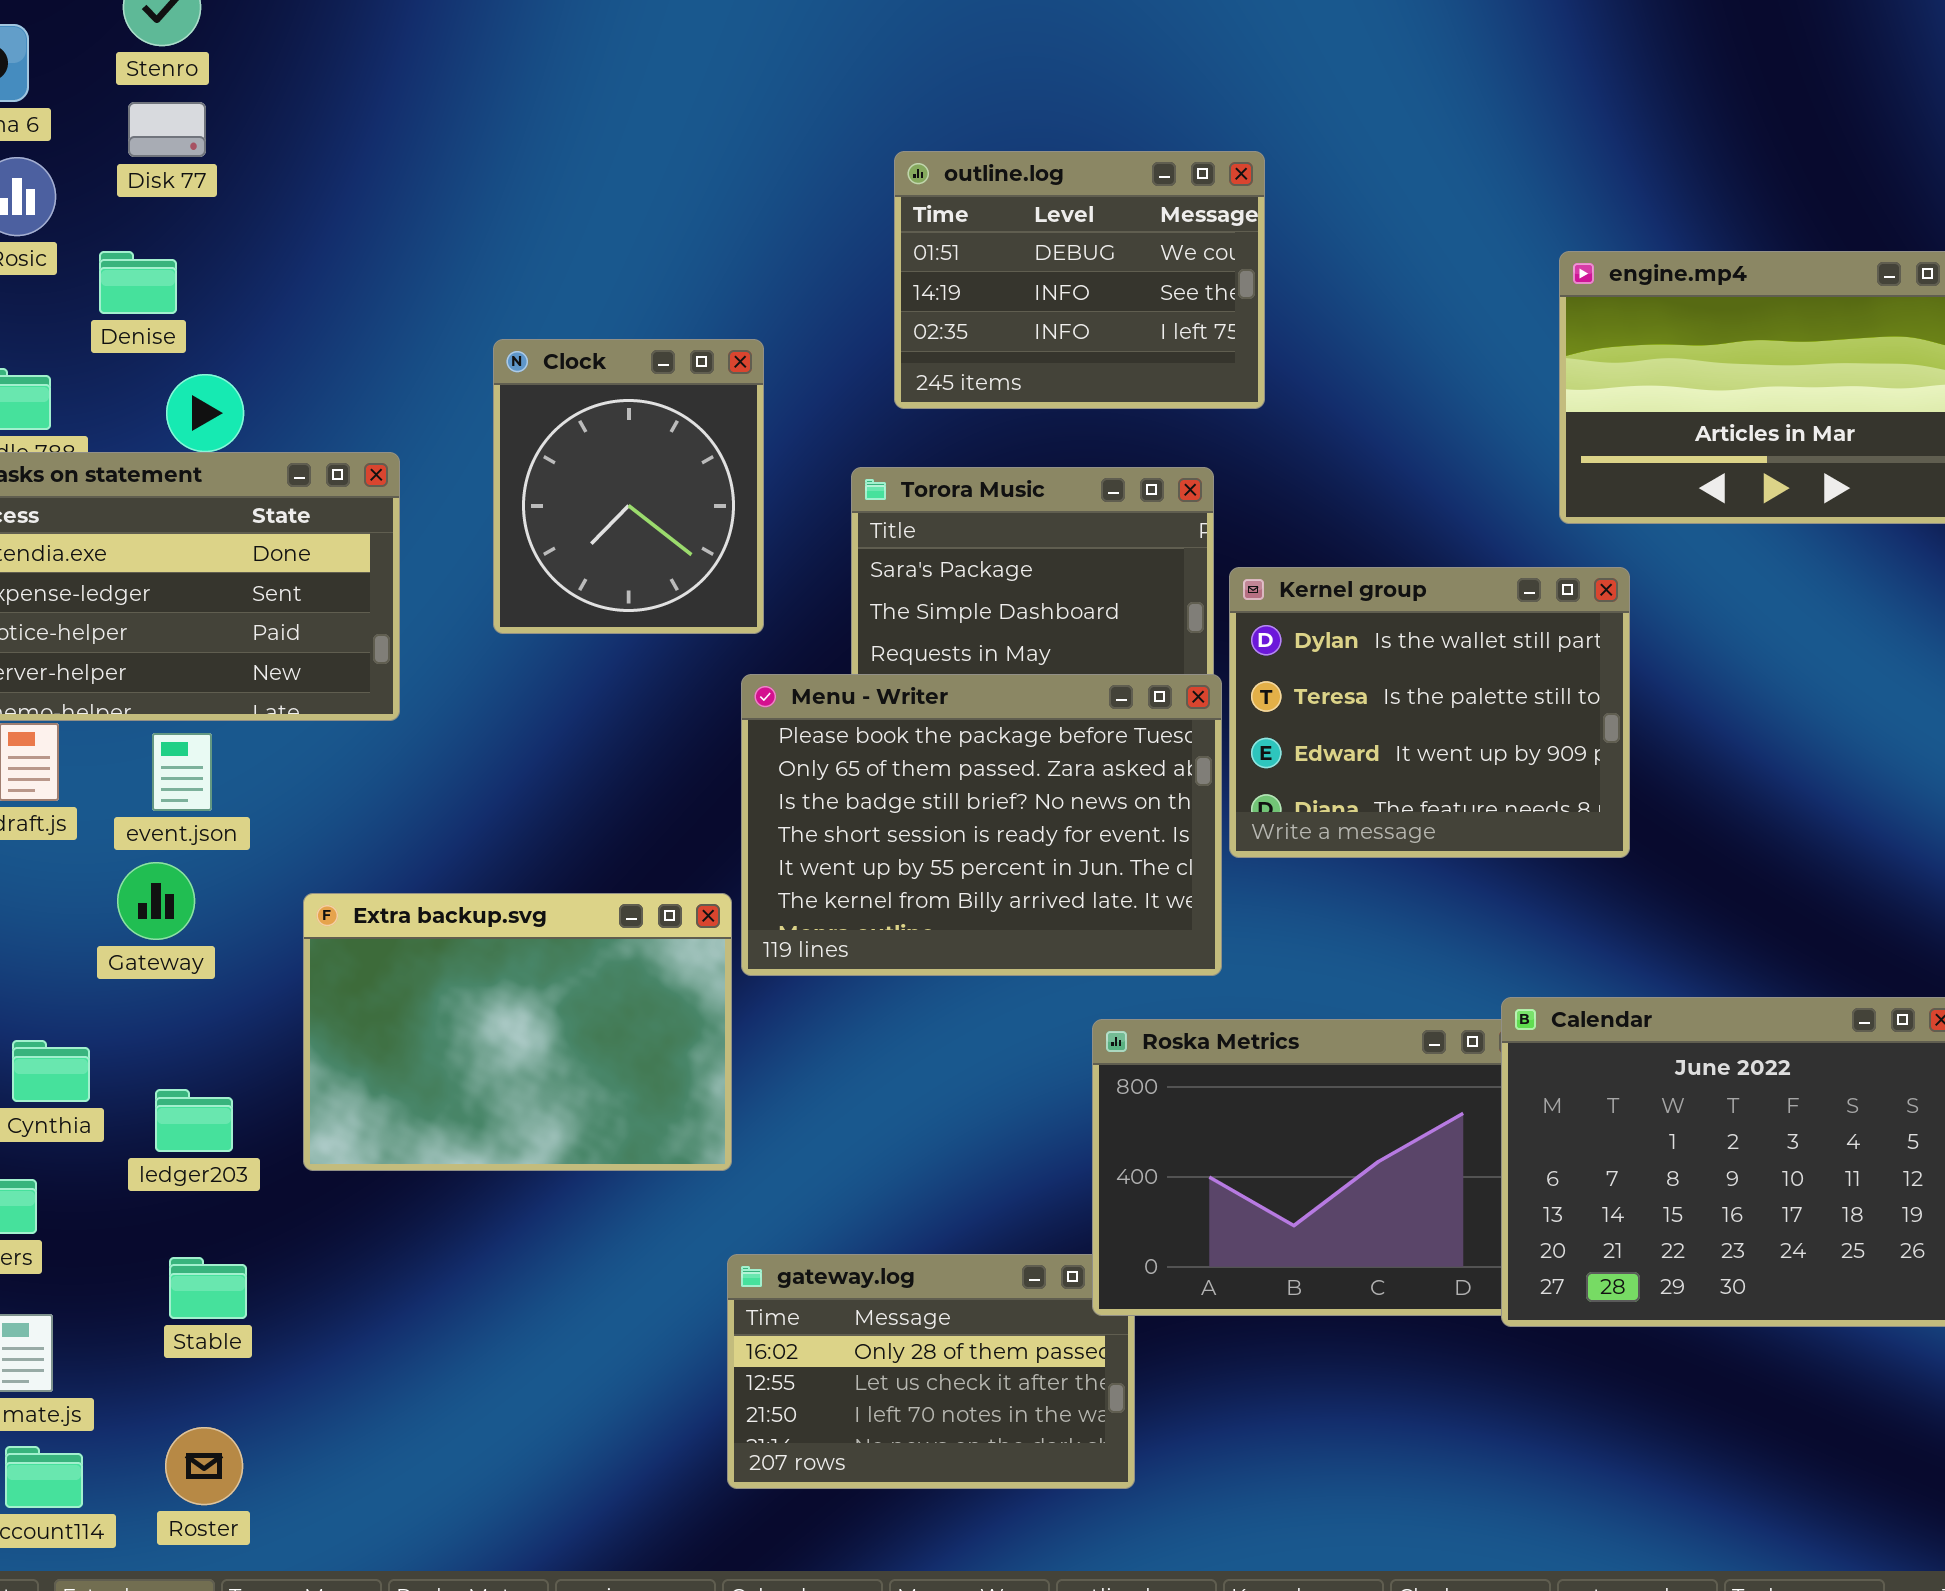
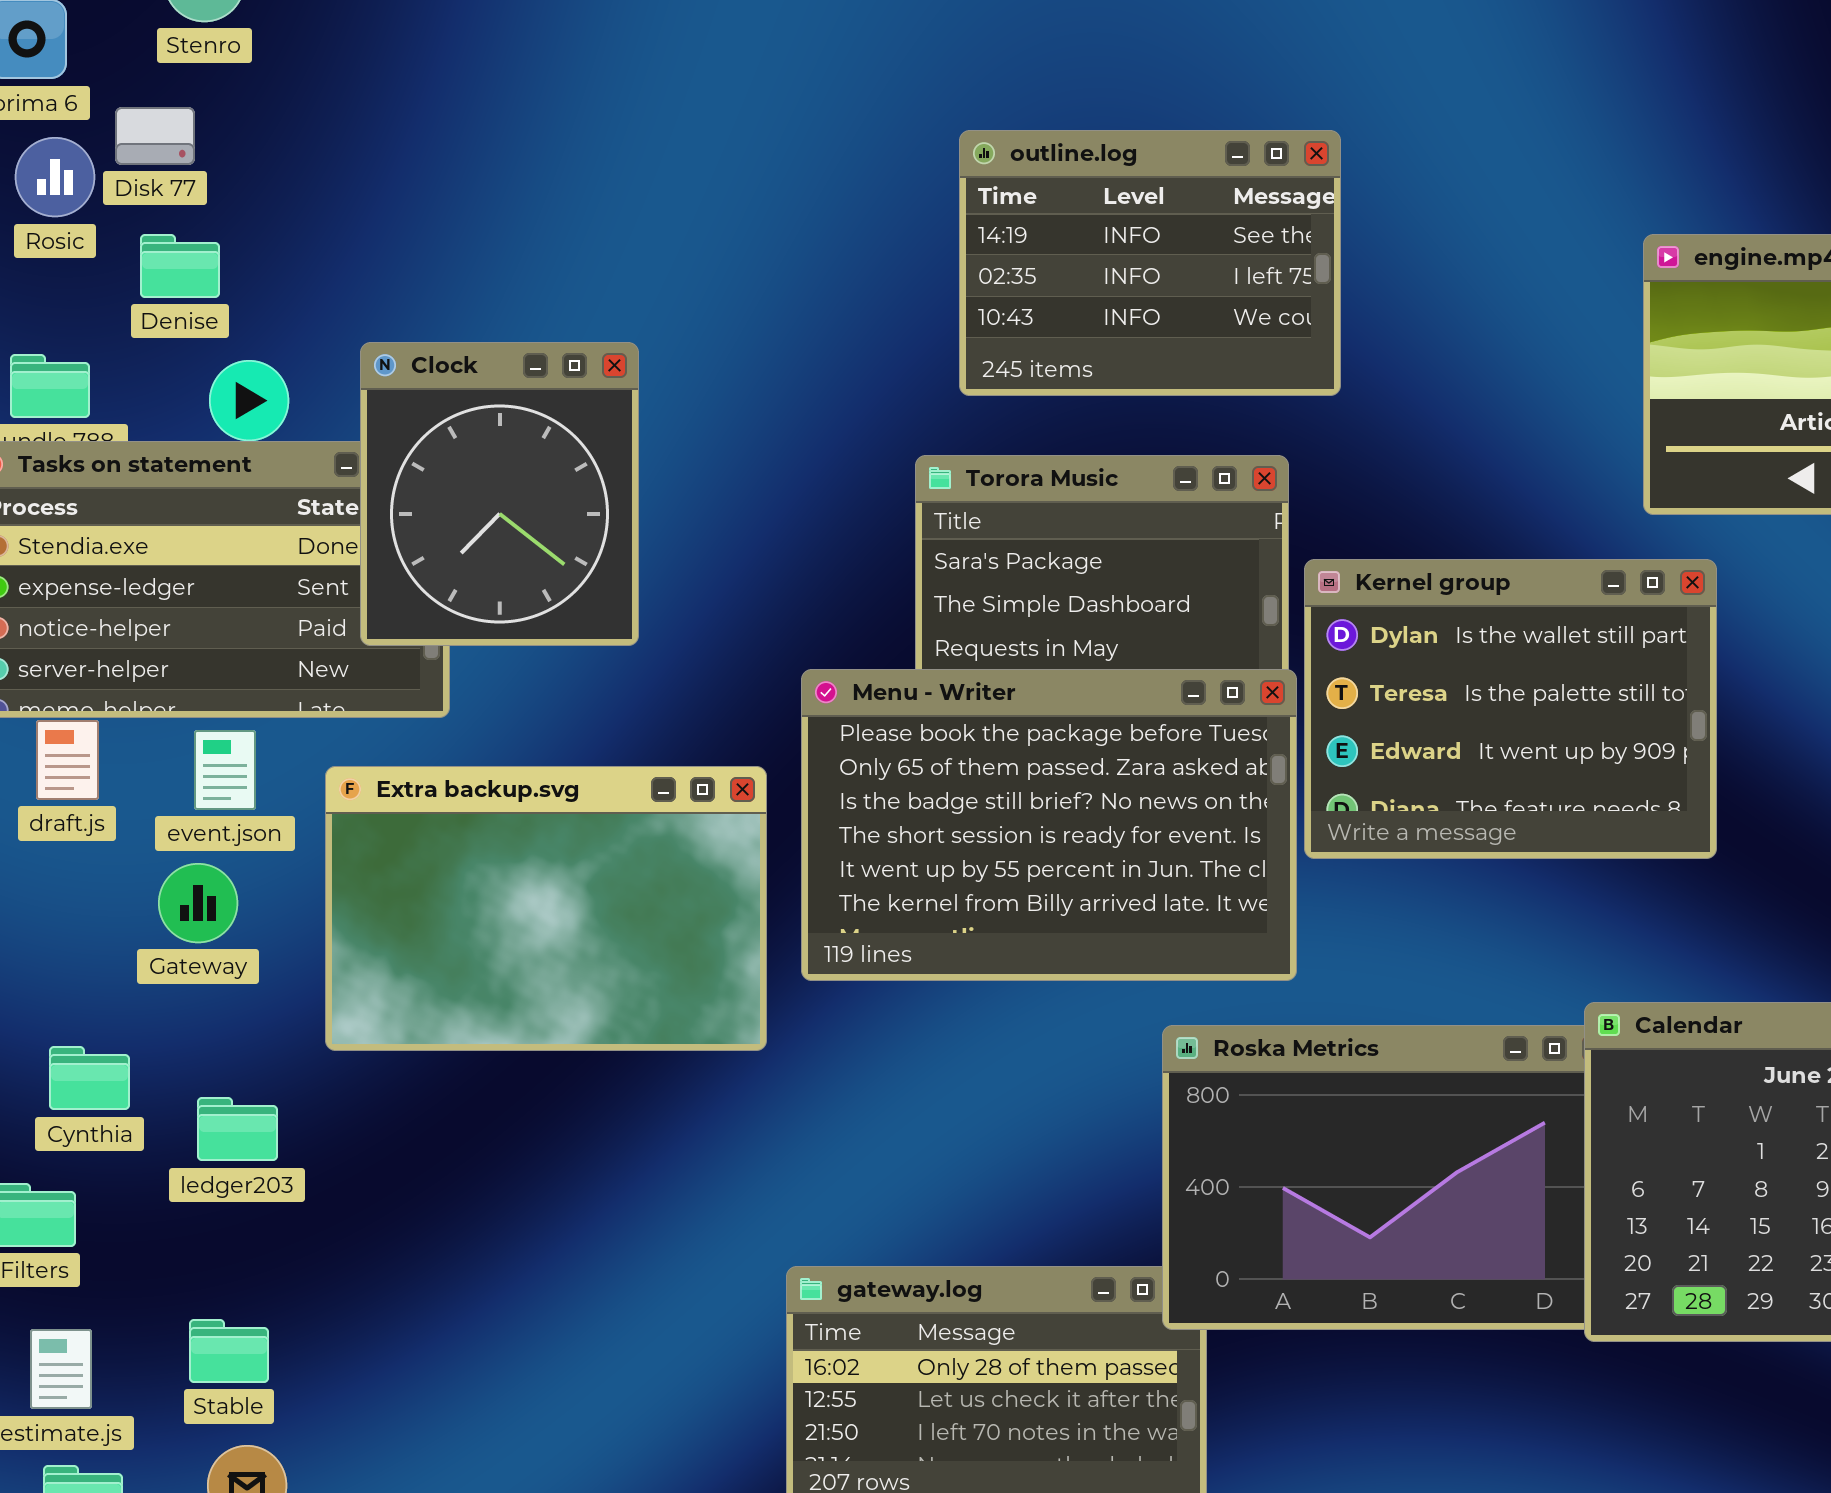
Disk 77: [128,102,206,157] -> [115,107,195,165], moved
outline.log: [894,151,1265,409] -> [959,130,1341,396], scrolled down 1 row
Clock: [493,339,764,634] -> [360,342,639,646], moved
Extra backup.svg: [303,893,732,1171] -> [325,766,767,1051], moved
Stable: [169,1257,247,1319] -> [189,1319,269,1383], moved

